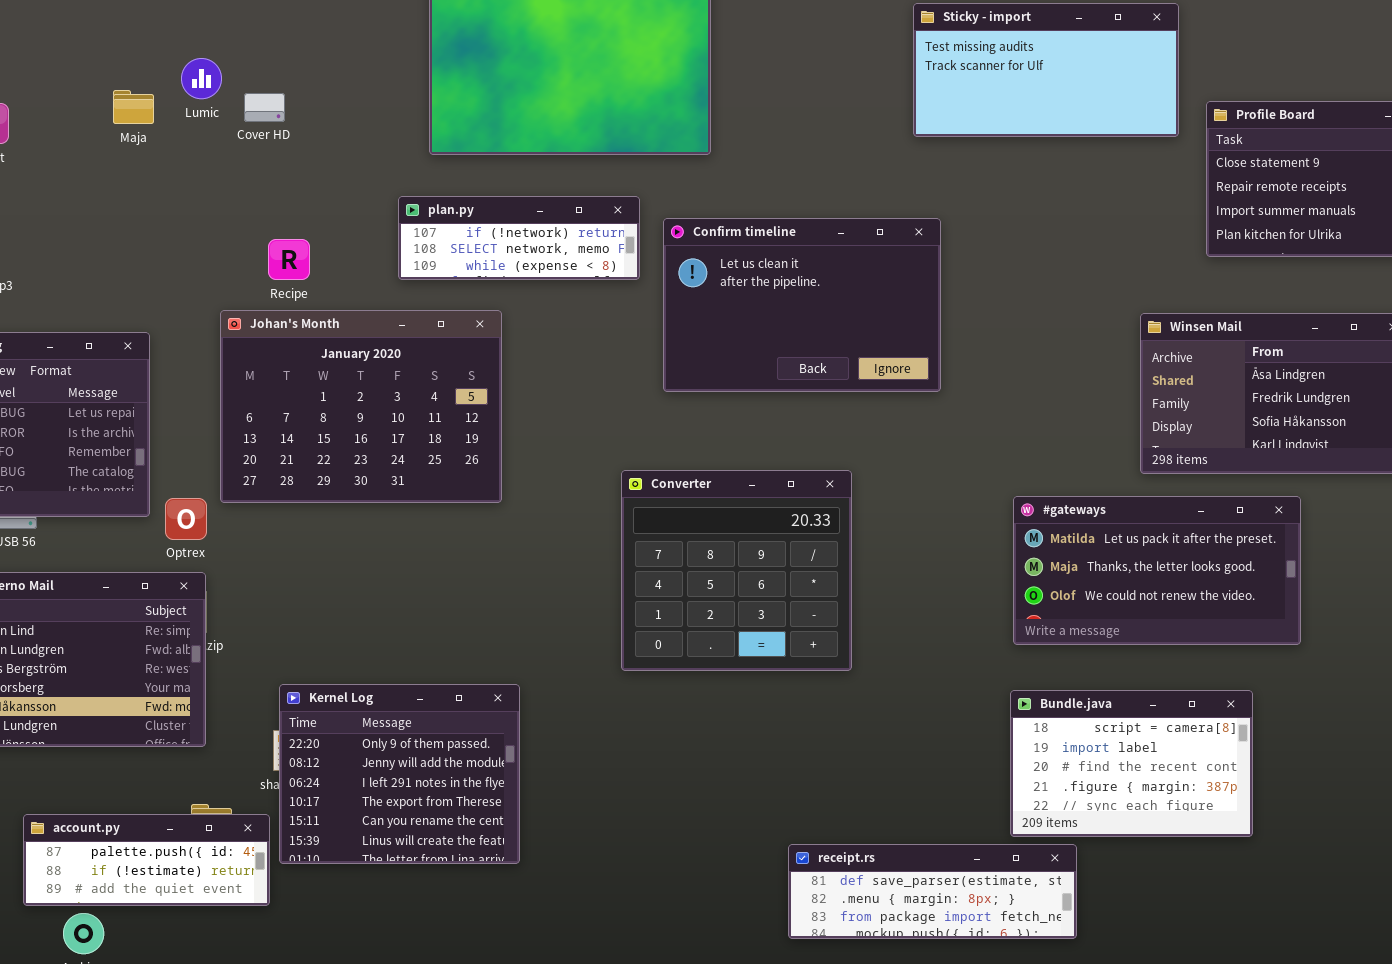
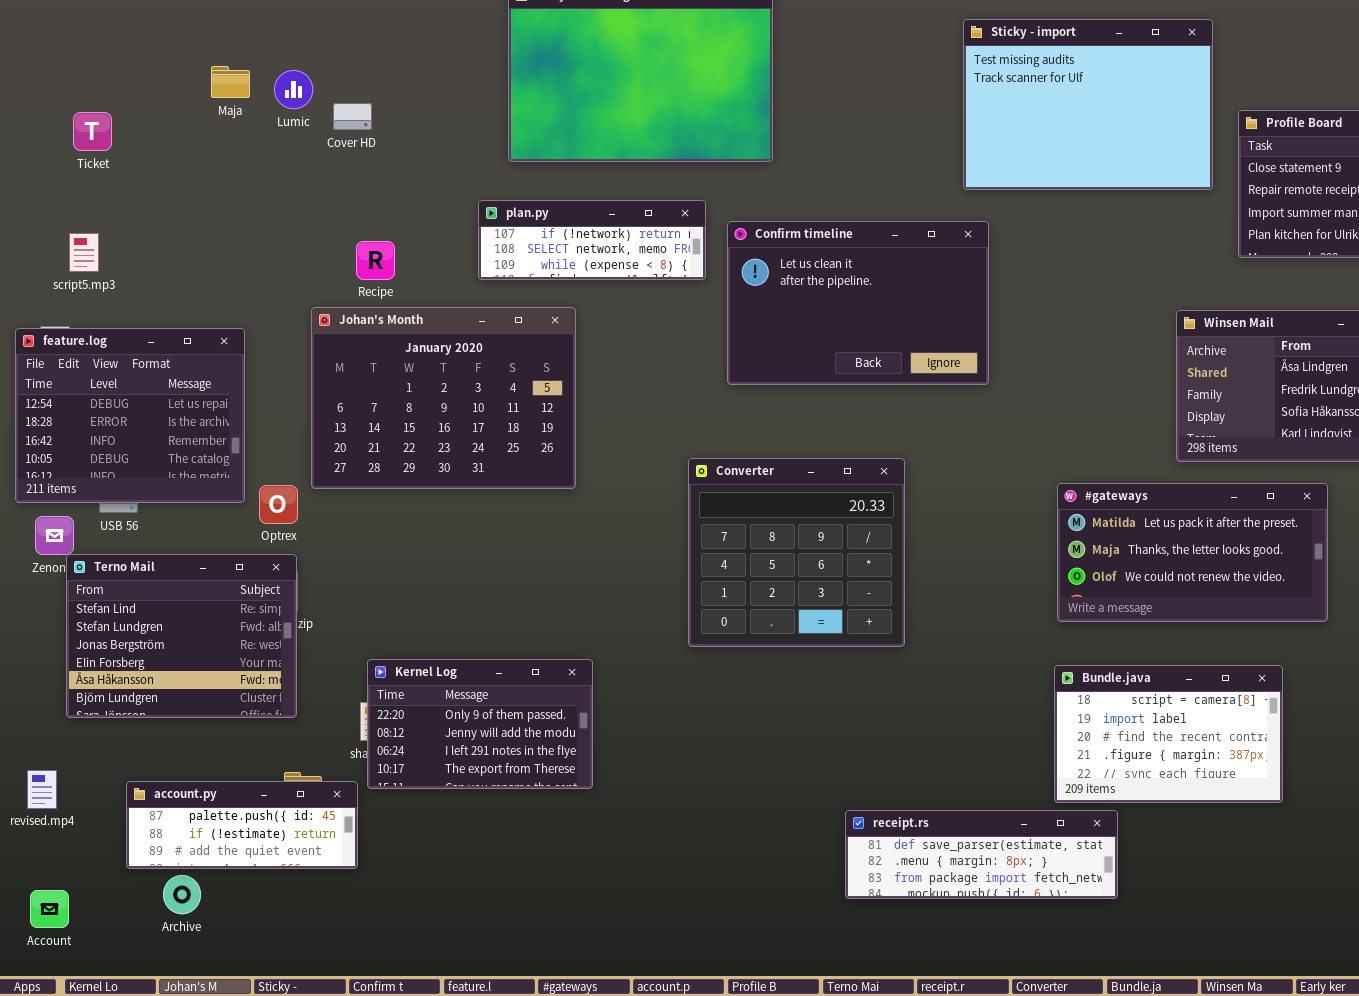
Sticky - import: [913,3,1179,137] -> [963,19,1213,190], resized
Maja: [113,90,154,124] -> [211,66,250,98], moved
Kernel Log: [279,684,520,864] -> [367,659,593,789], resized

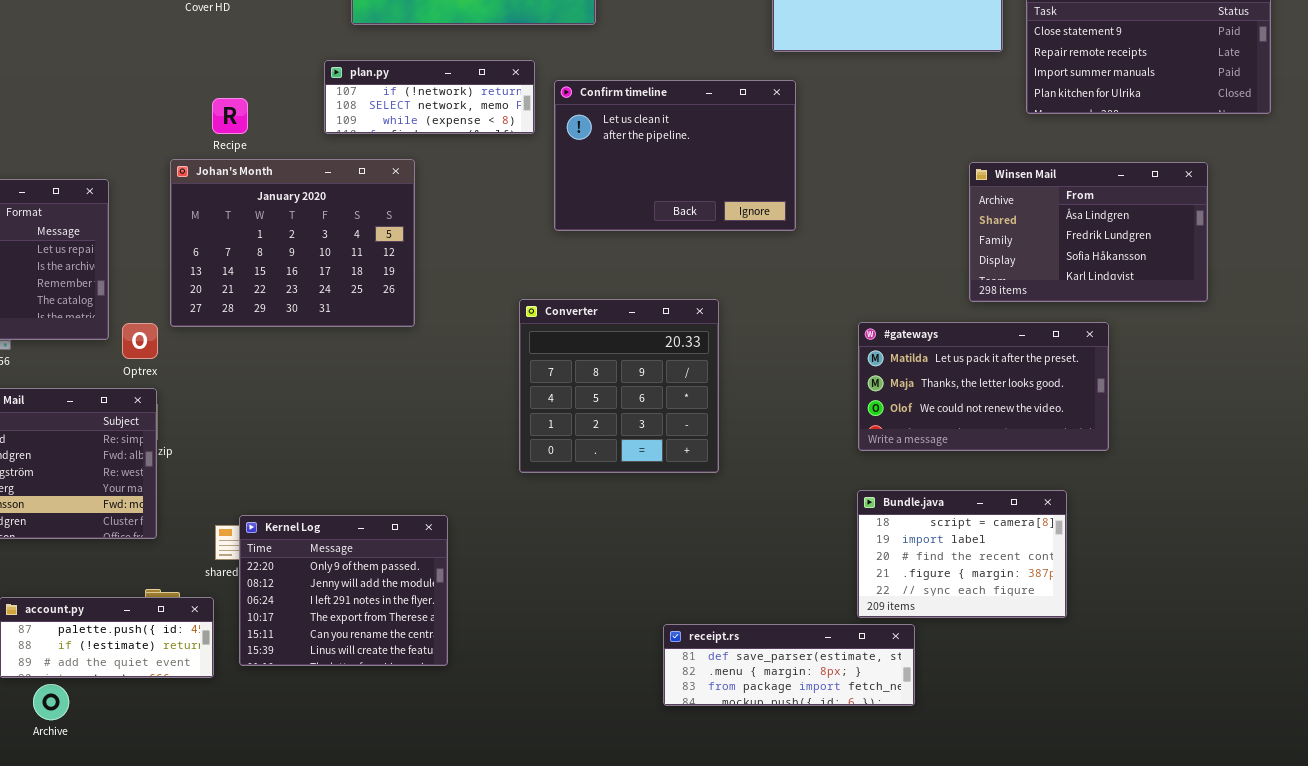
Kernel Log: [367,659,593,789] -> [239,515,448,666], moved, resized

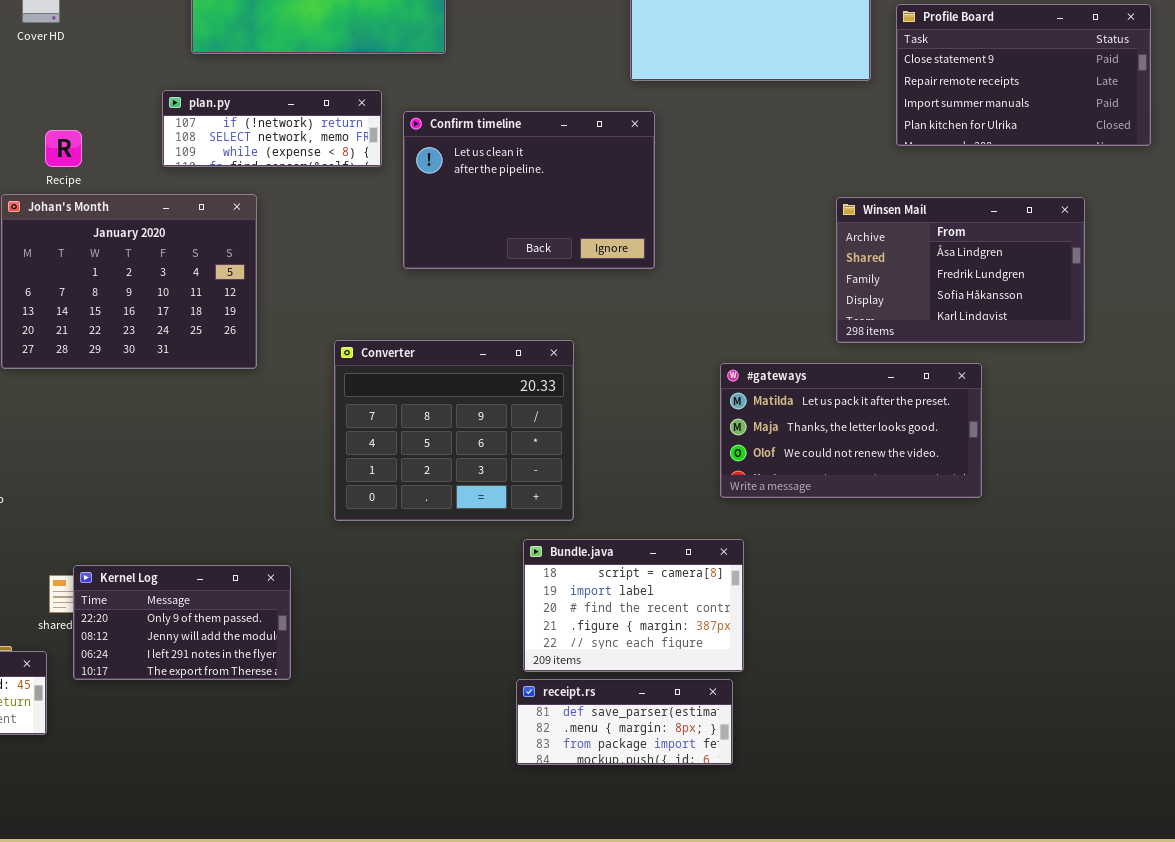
Converter: [519,299,719,473] -> [334,340,574,521], resized
Bundle.java: [857,490,1067,618] -> [523,539,744,672], moved
Kernel Log: [239,515,448,666] -> [73,565,291,680], resized
receipt.rs: [663,624,915,706] -> [516,679,733,765], resized

